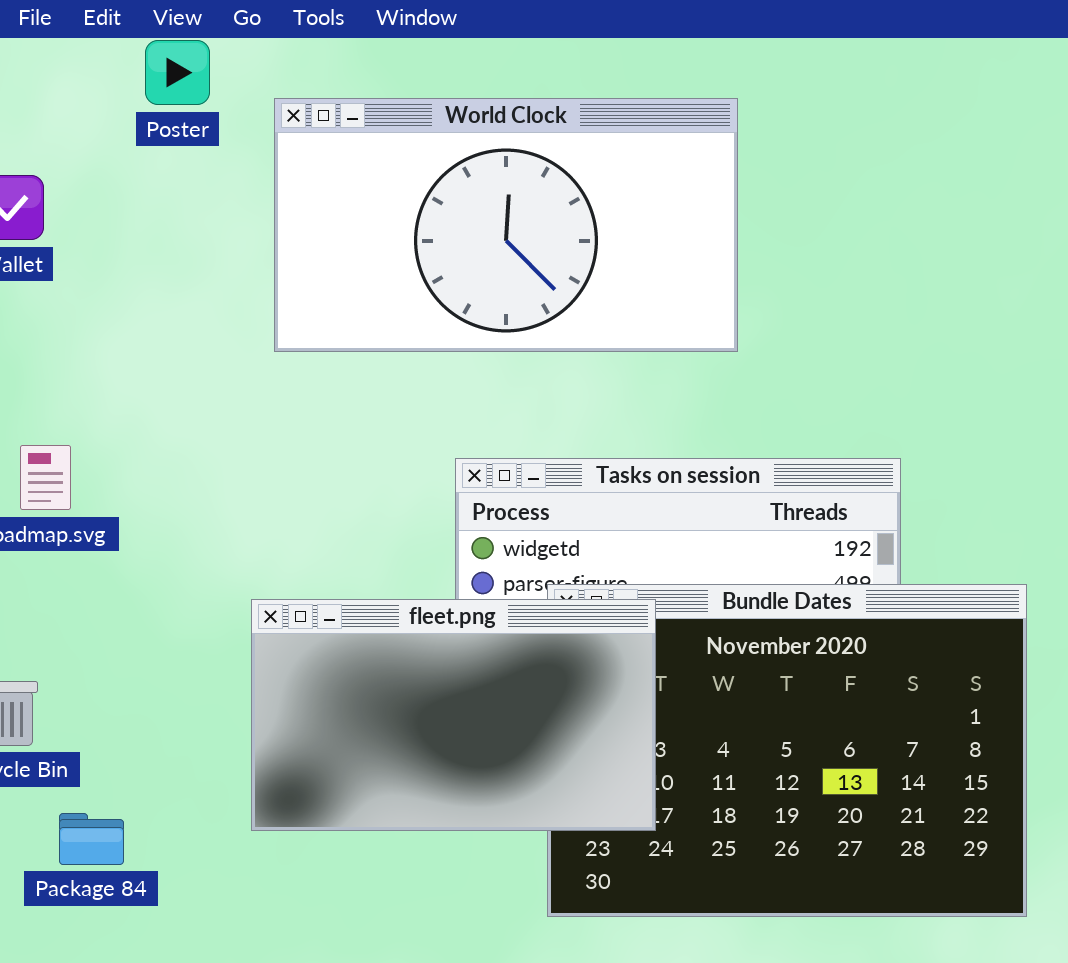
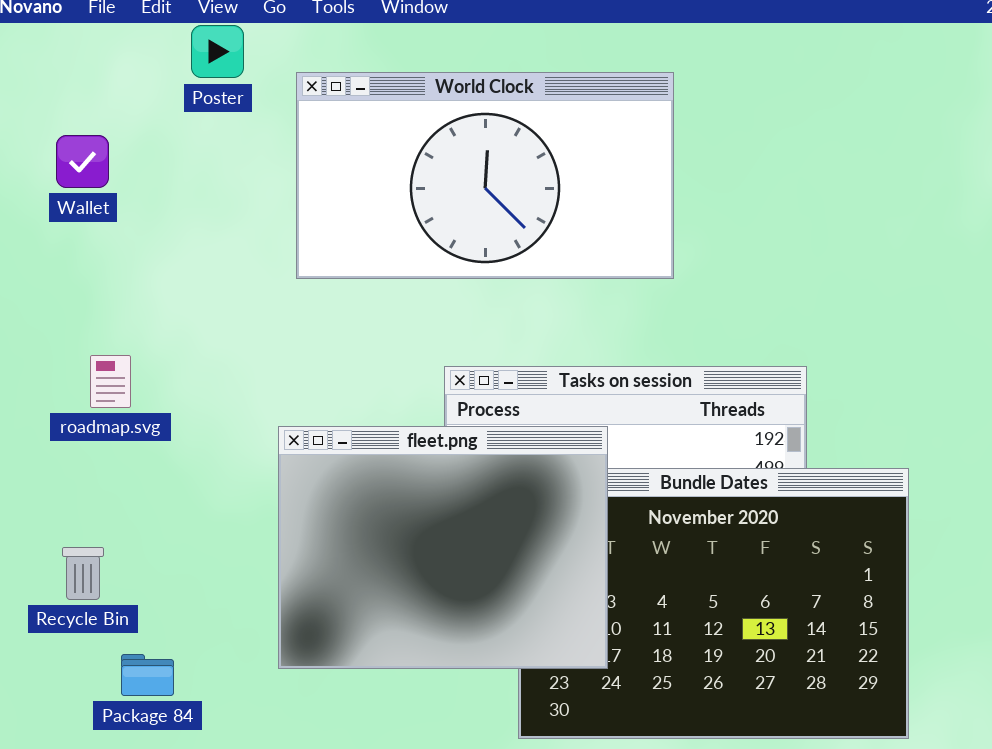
fleet.png: [251,599,656,831] -> [278,426,608,669], resized

